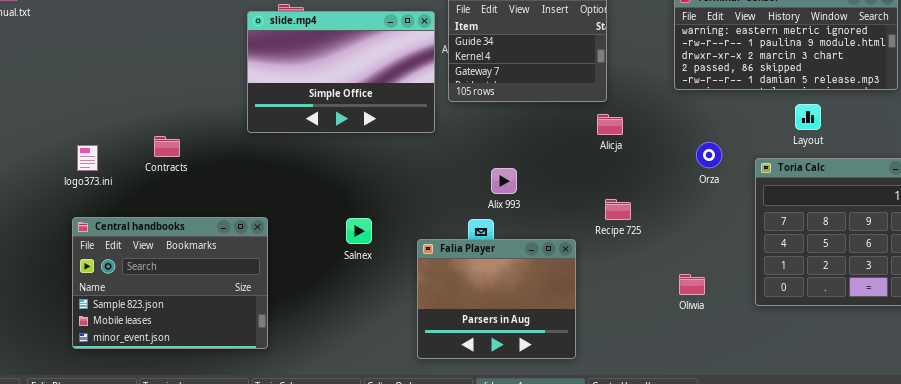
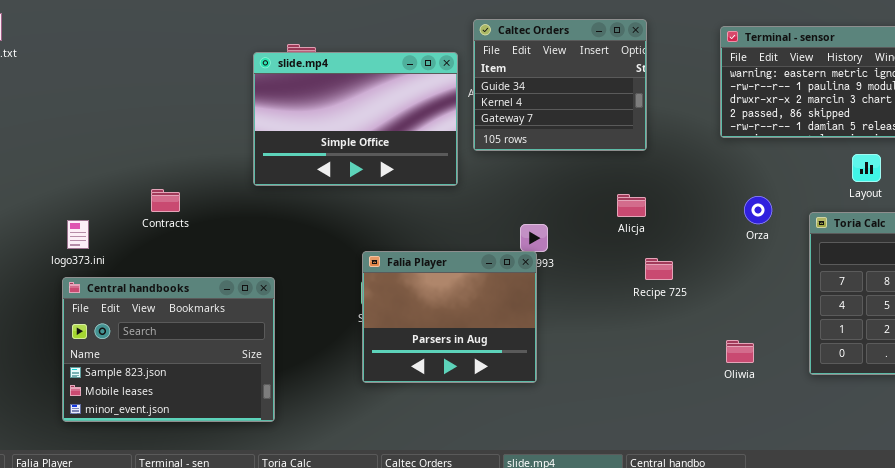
Alicja: [597,114,623,135] -> [617,194,646,217], moved
logo373.ini: [77,145,98,171] -> [67,220,89,249], moved
Falia Player: [417,239,576,359] -> [362,251,537,383], moved

